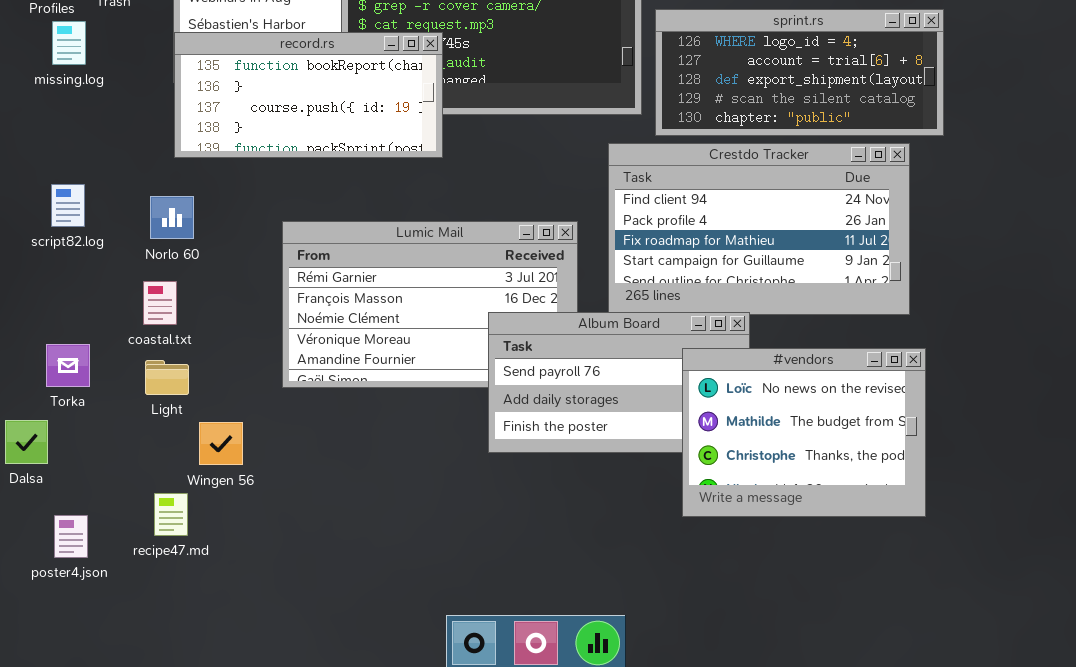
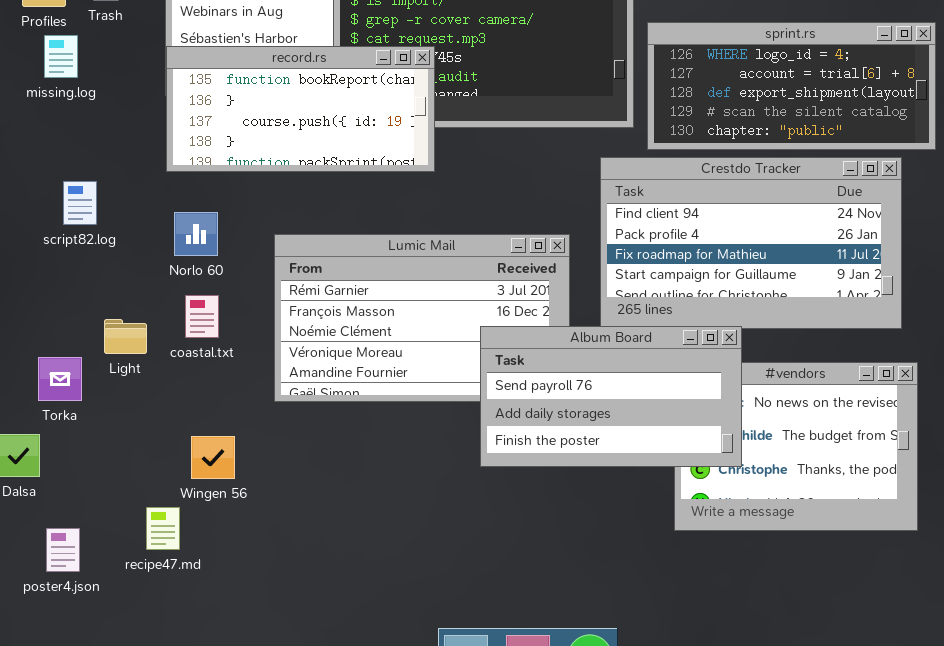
script82.log: [51,184,85,227] -> [63,181,97,225], moved
Norlo 60: [150,196,194,239] -> [174,212,218,256], moved
coastal.txt: [143,281,177,325] -> [185,295,219,338], moved
Album Board: [488,312,750,453] -> [480,326,742,467], raised
Light: [145,360,189,395] -> [104,319,147,354], moved

